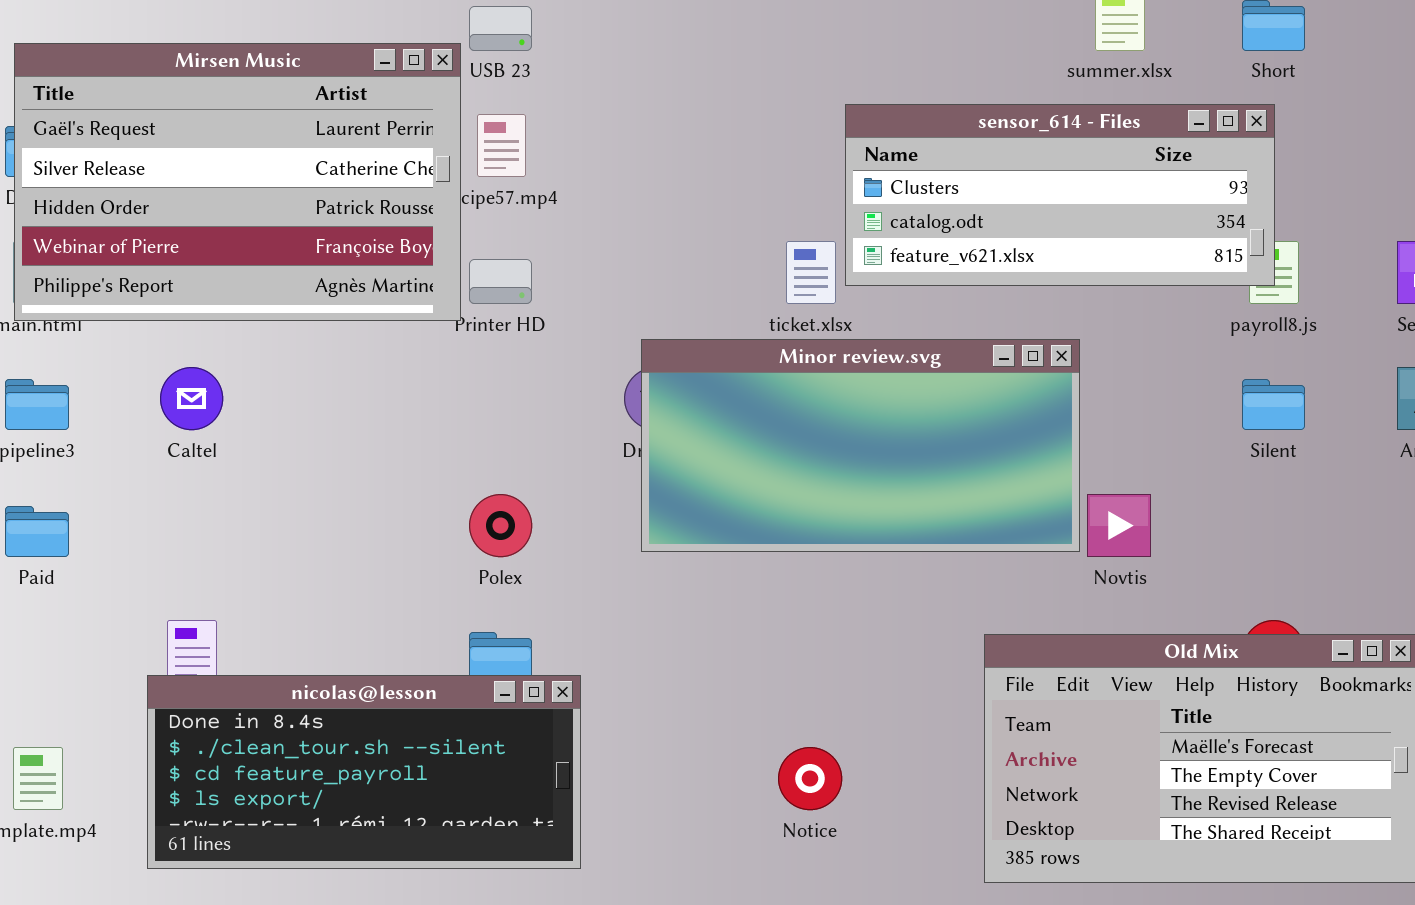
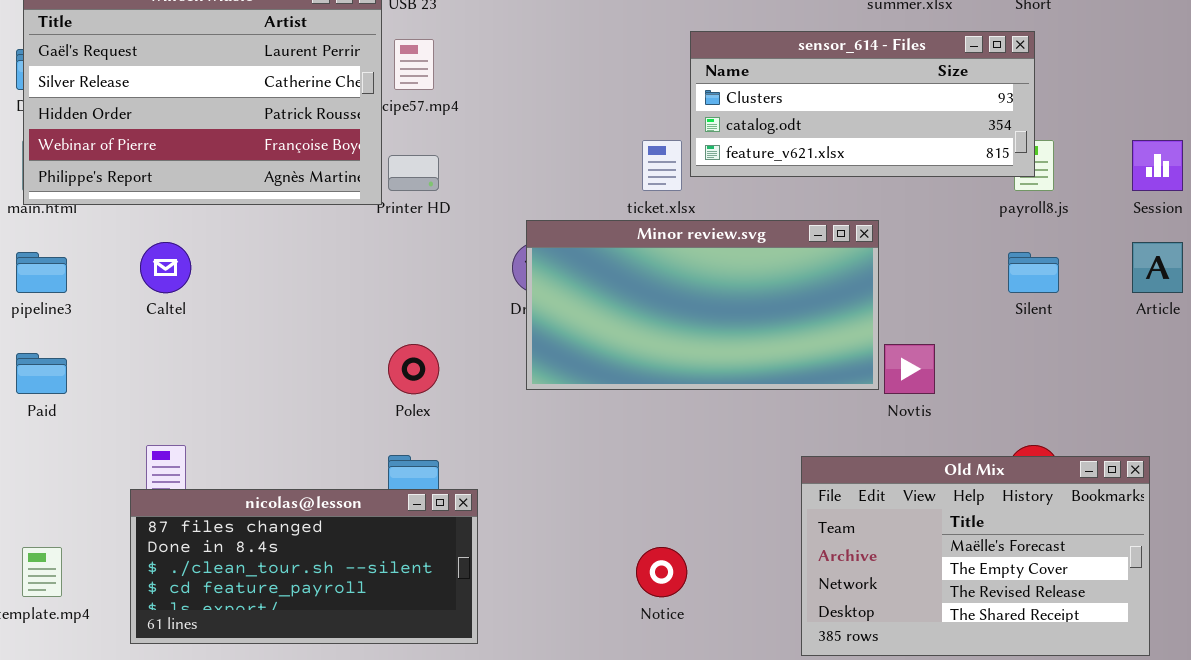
nicolas@lesson: [147,675,581,869] -> [130,489,478,644], scrolled up 1 row

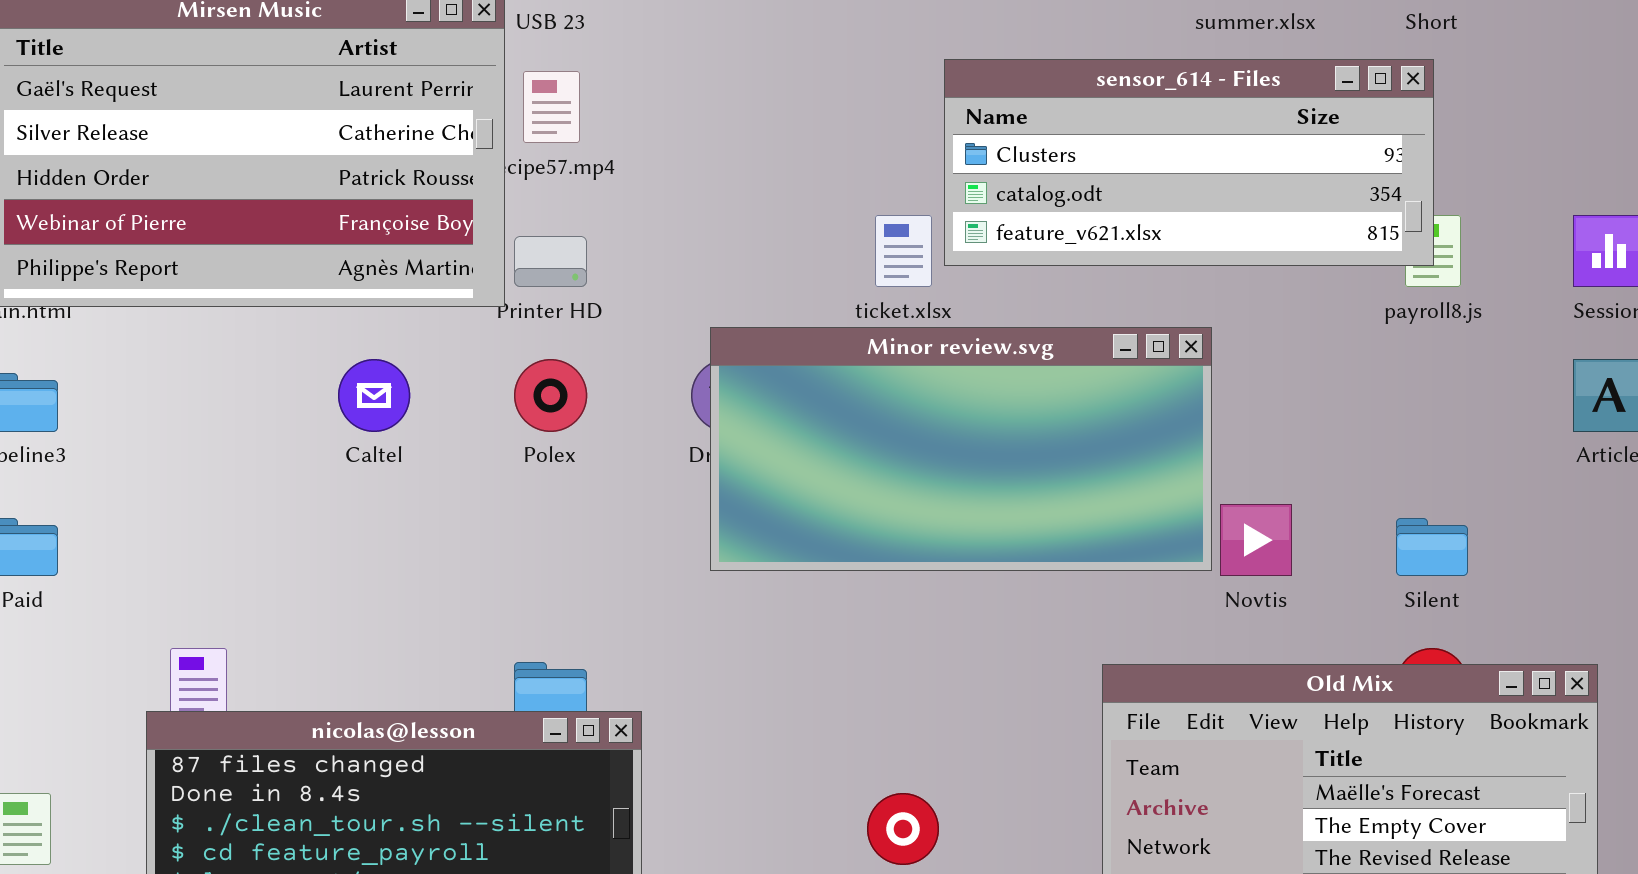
Caltel: [140,242,191,293] -> [338,359,410,432], moved
Silent: [1008,252,1059,293] -> [1396,518,1468,576], moved
Polex: [388,344,439,394] -> [514,359,587,432], moved

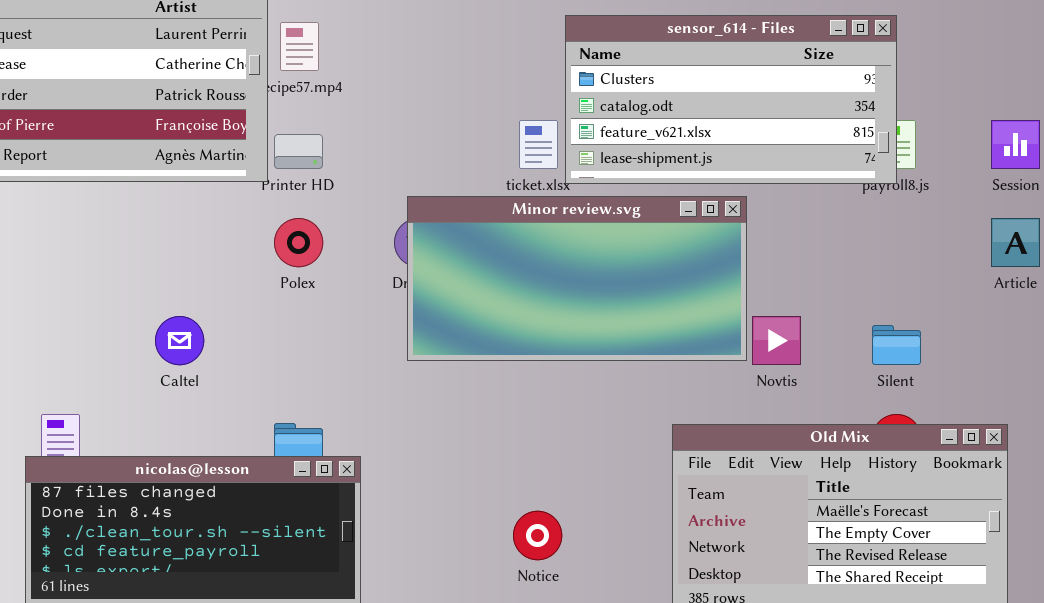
sensor_614 - Files: [944,59,1434,266] -> [565,15,897,184], resized
Caltel: [338,359,410,432] -> [155,316,204,365], moved

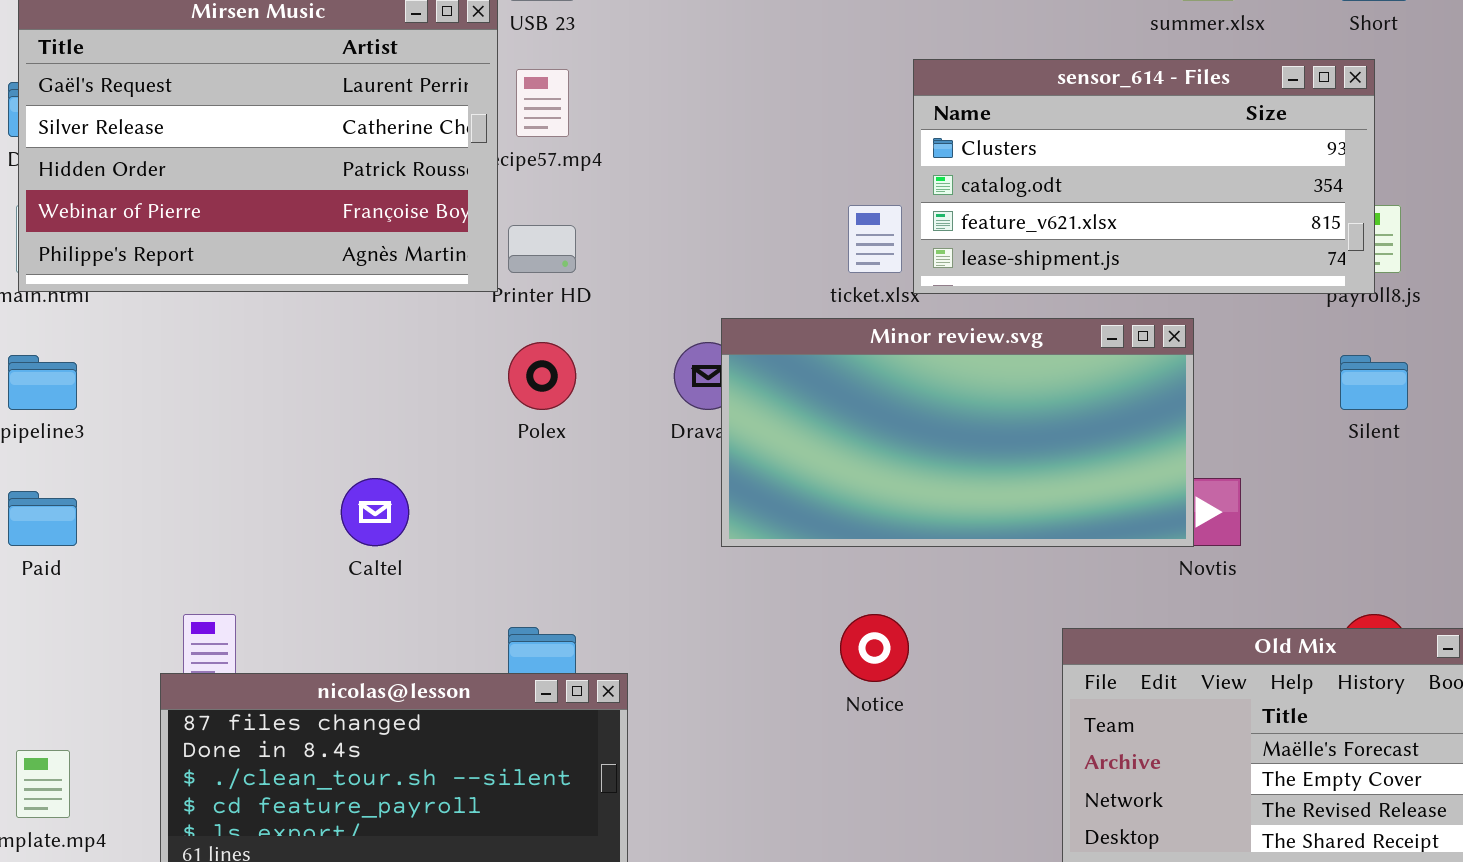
Minor review.svg: [407,196,747,361] -> [721,318,1194,547], moved
Silent: [872,325,921,365] -> [1340,355,1408,410], moved
Notice: [513,511,562,560] -> [840,614,909,682], moved

